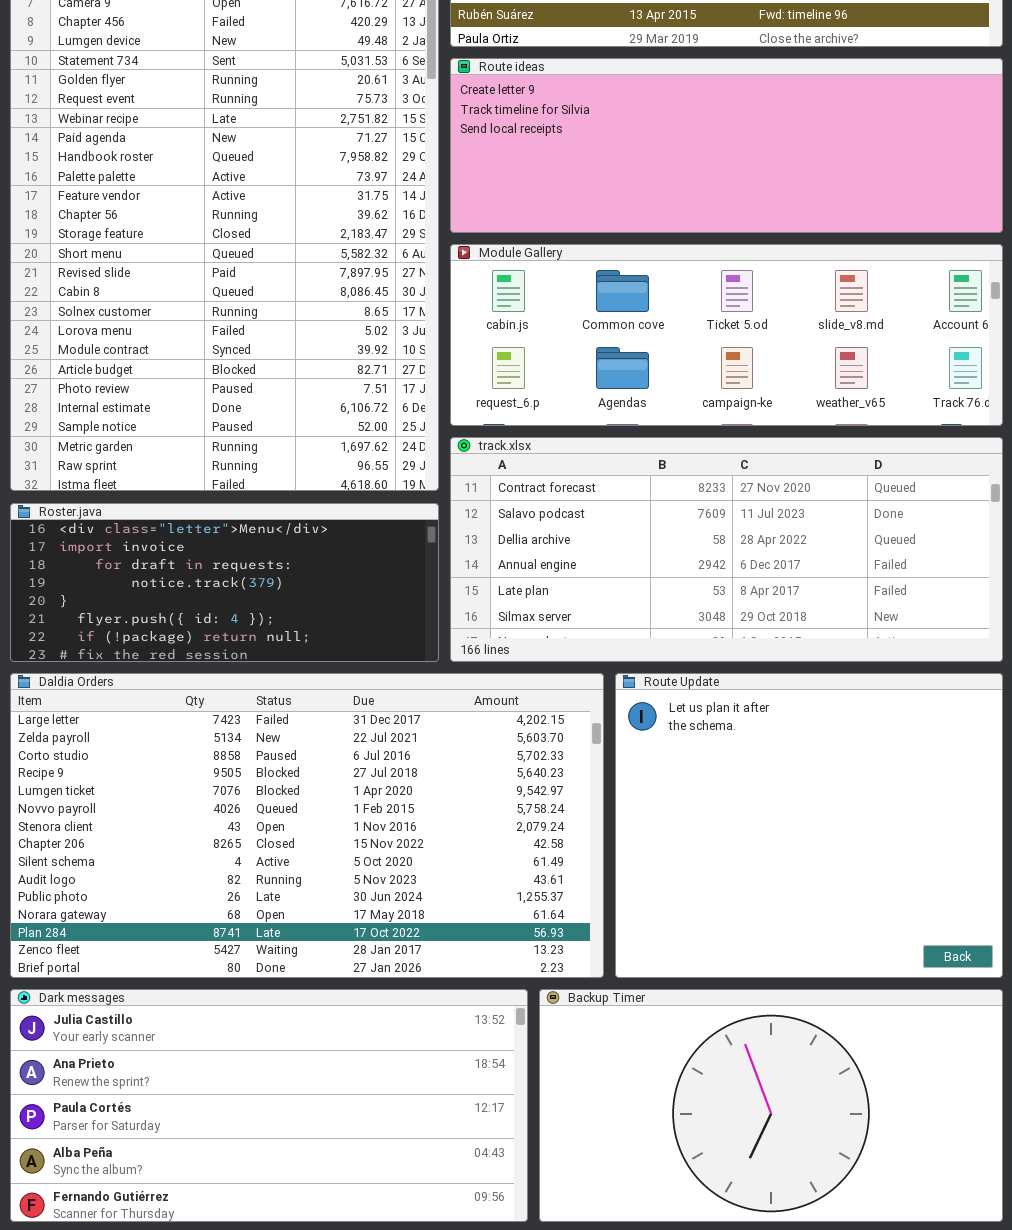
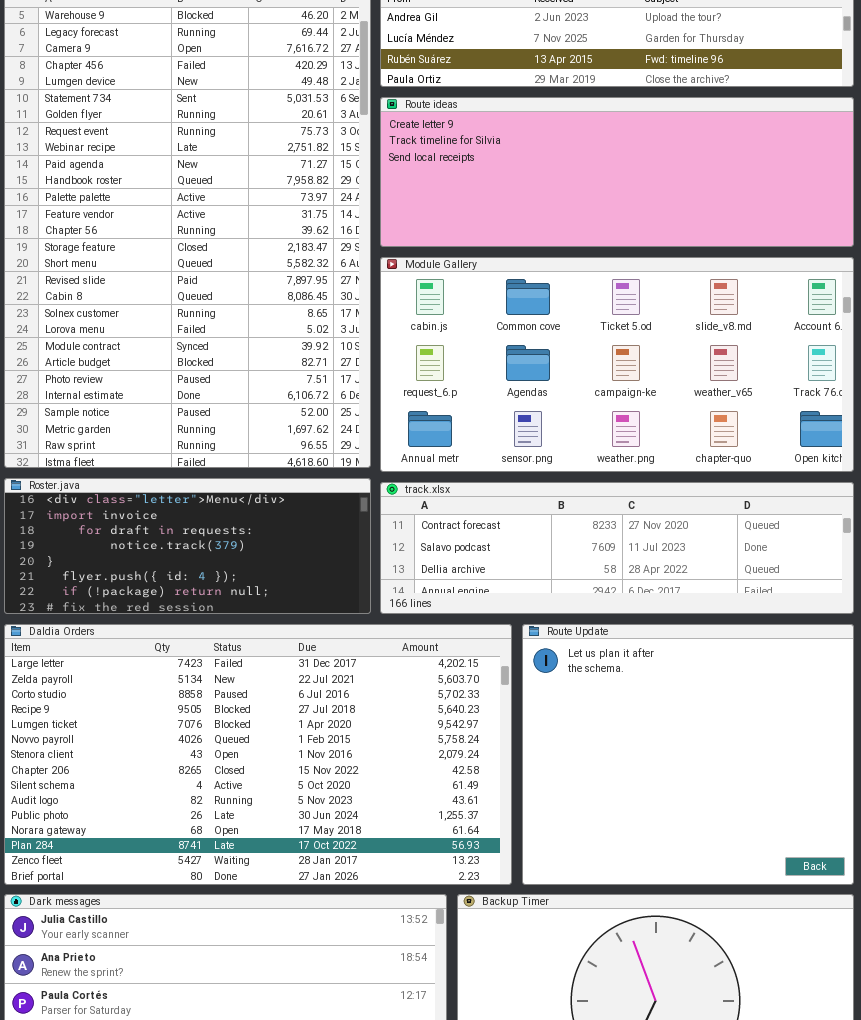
Module Gallery: [450,244,1003,426] -> [380,257,854,472], resized
track.xlsx: [450,437,1003,662] -> [380,482,854,614], resized

